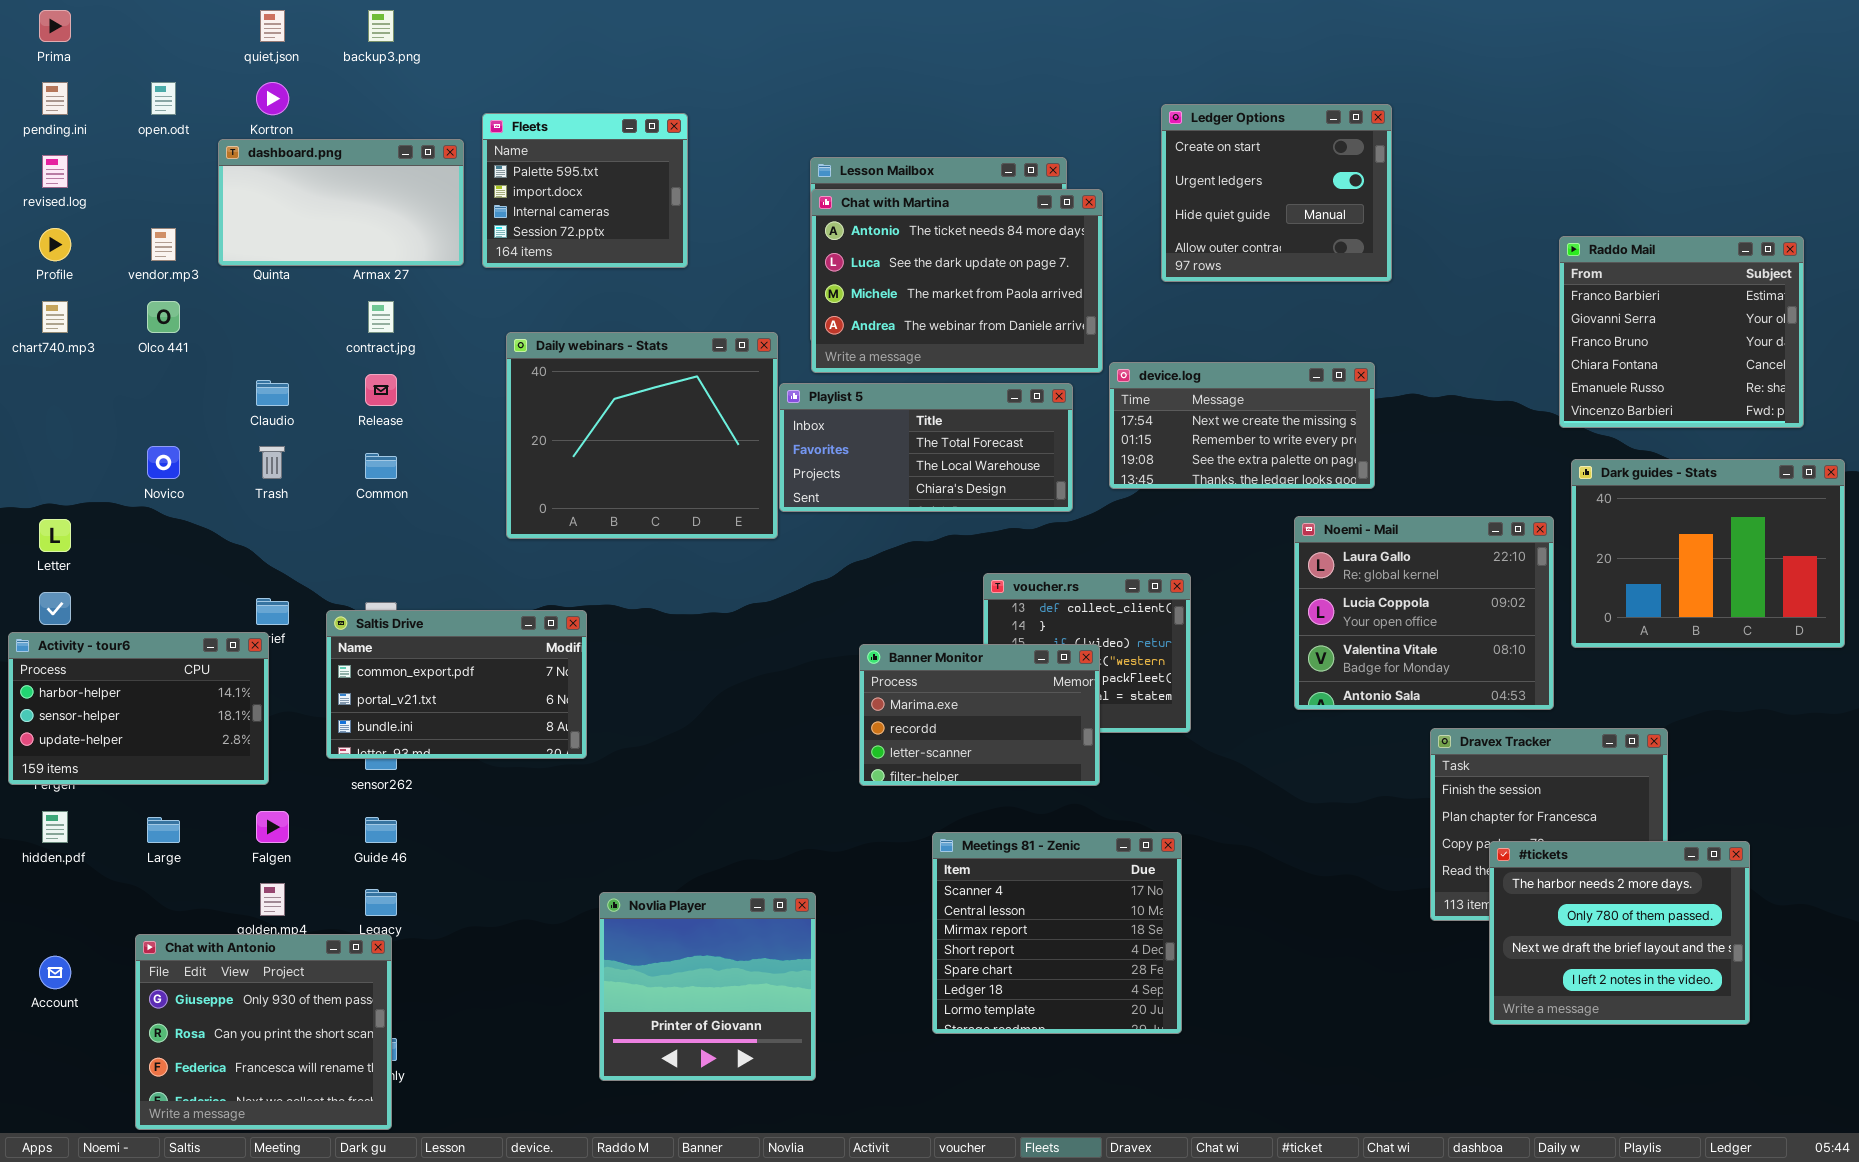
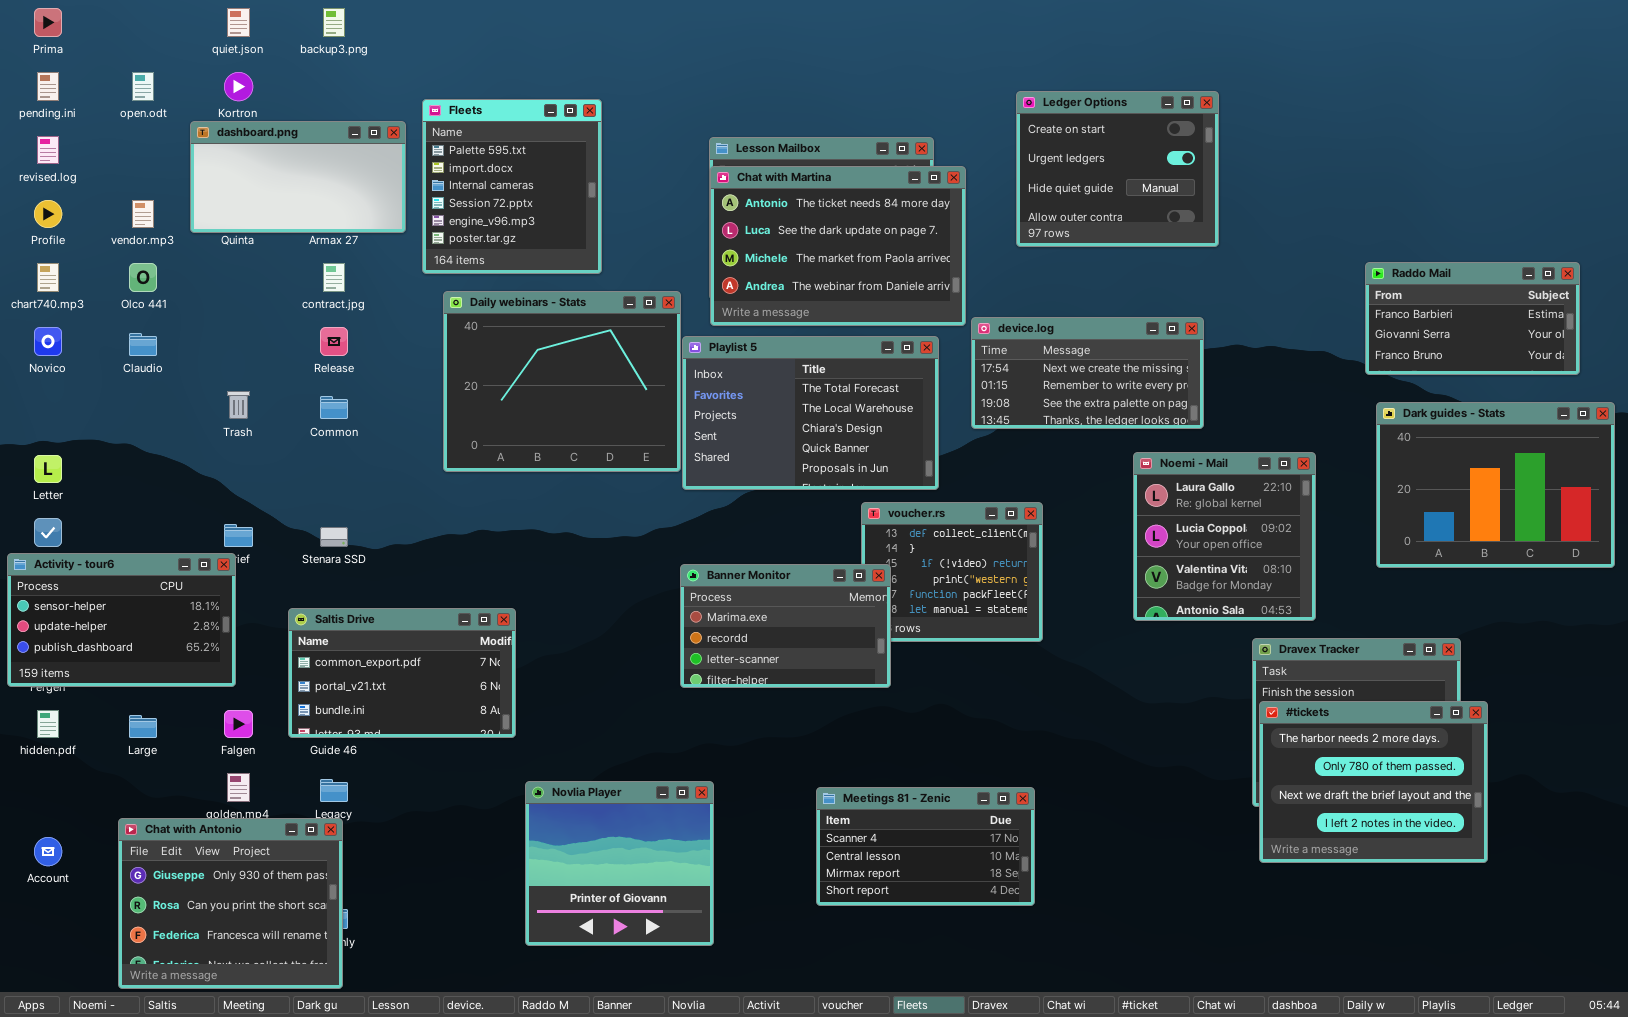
Fleets: [482,113,688,268] -> [422,99,602,274], resized
Raddo Mail: [1559,236,1804,428] -> [1365,262,1580,375], resized
Claudio: [256,380,289,406] -> [129,333,157,356], moved
Playlist 5: [779,383,1073,512] -> [682,336,939,490], resized
Novico: [147,446,180,479] -> [34,327,62,356], moved
Noemi - Mail: [1294,516,1554,710] -> [1133,452,1316,621], resized
Saltis Drive: [326,610,587,759] -> [288,608,516,738], moved
Activity - tour6: [8,632,269,785] -> [7,553,236,687], scrolled down 1 row
Banner Monitor: [859,644,1100,786] -> [680,564,891,688], moved
Meetings 81 - Zenic: [932,832,1182,1034] -> [816,787,1035,906], resized
#tickets: [1489,841,1750,1025] -> [1259,701,1488,863], moved

